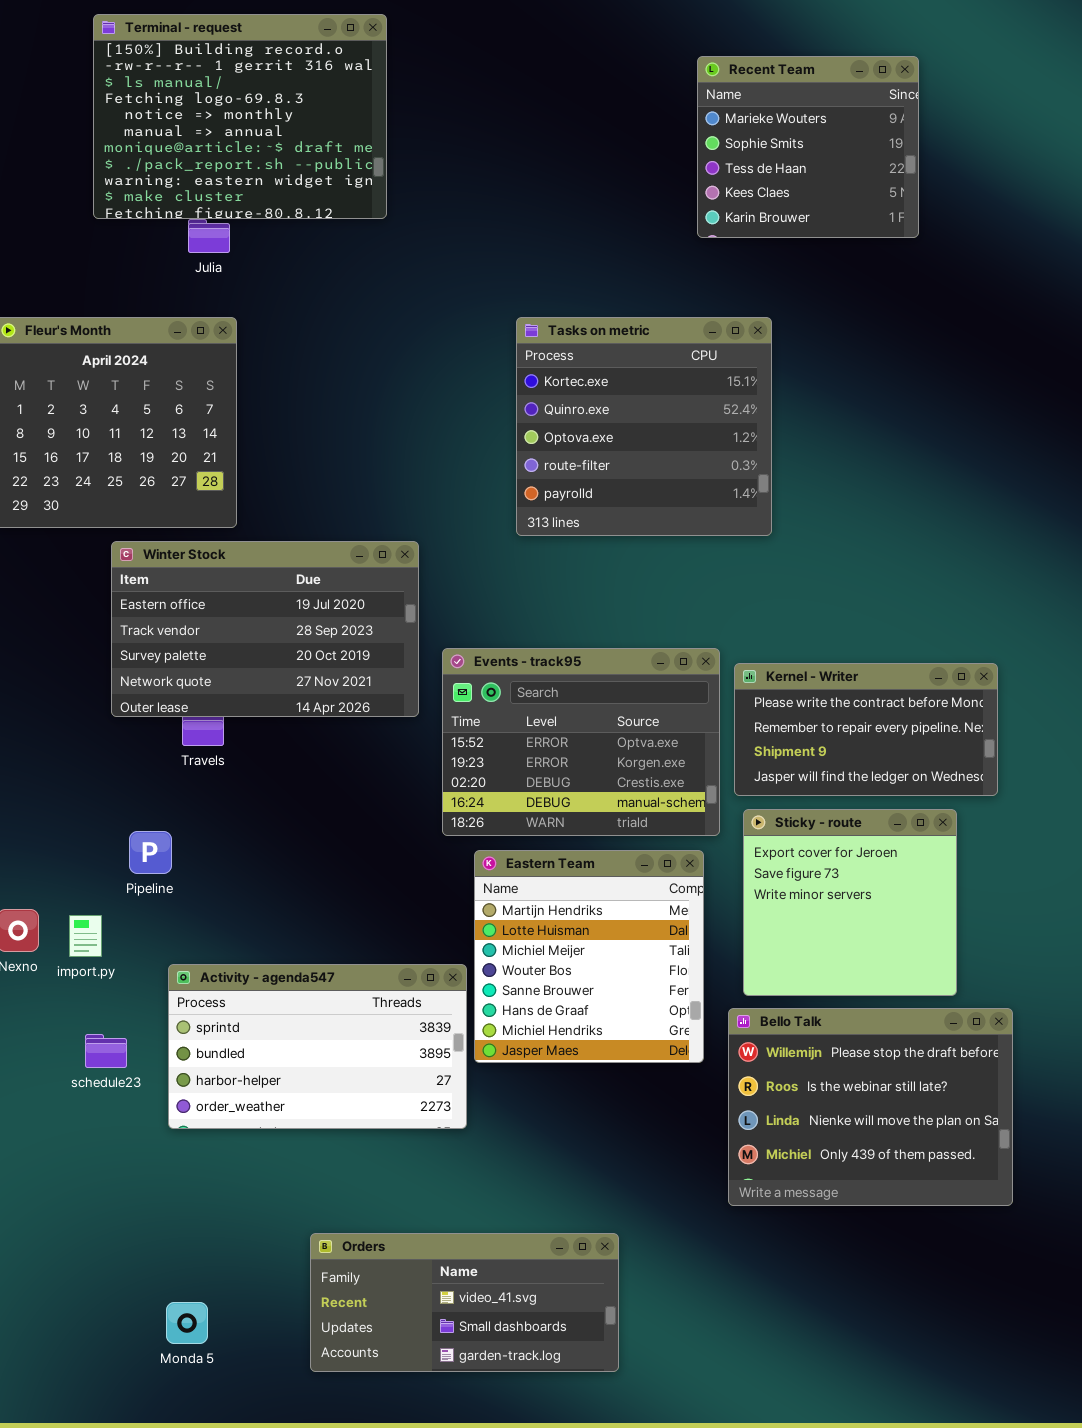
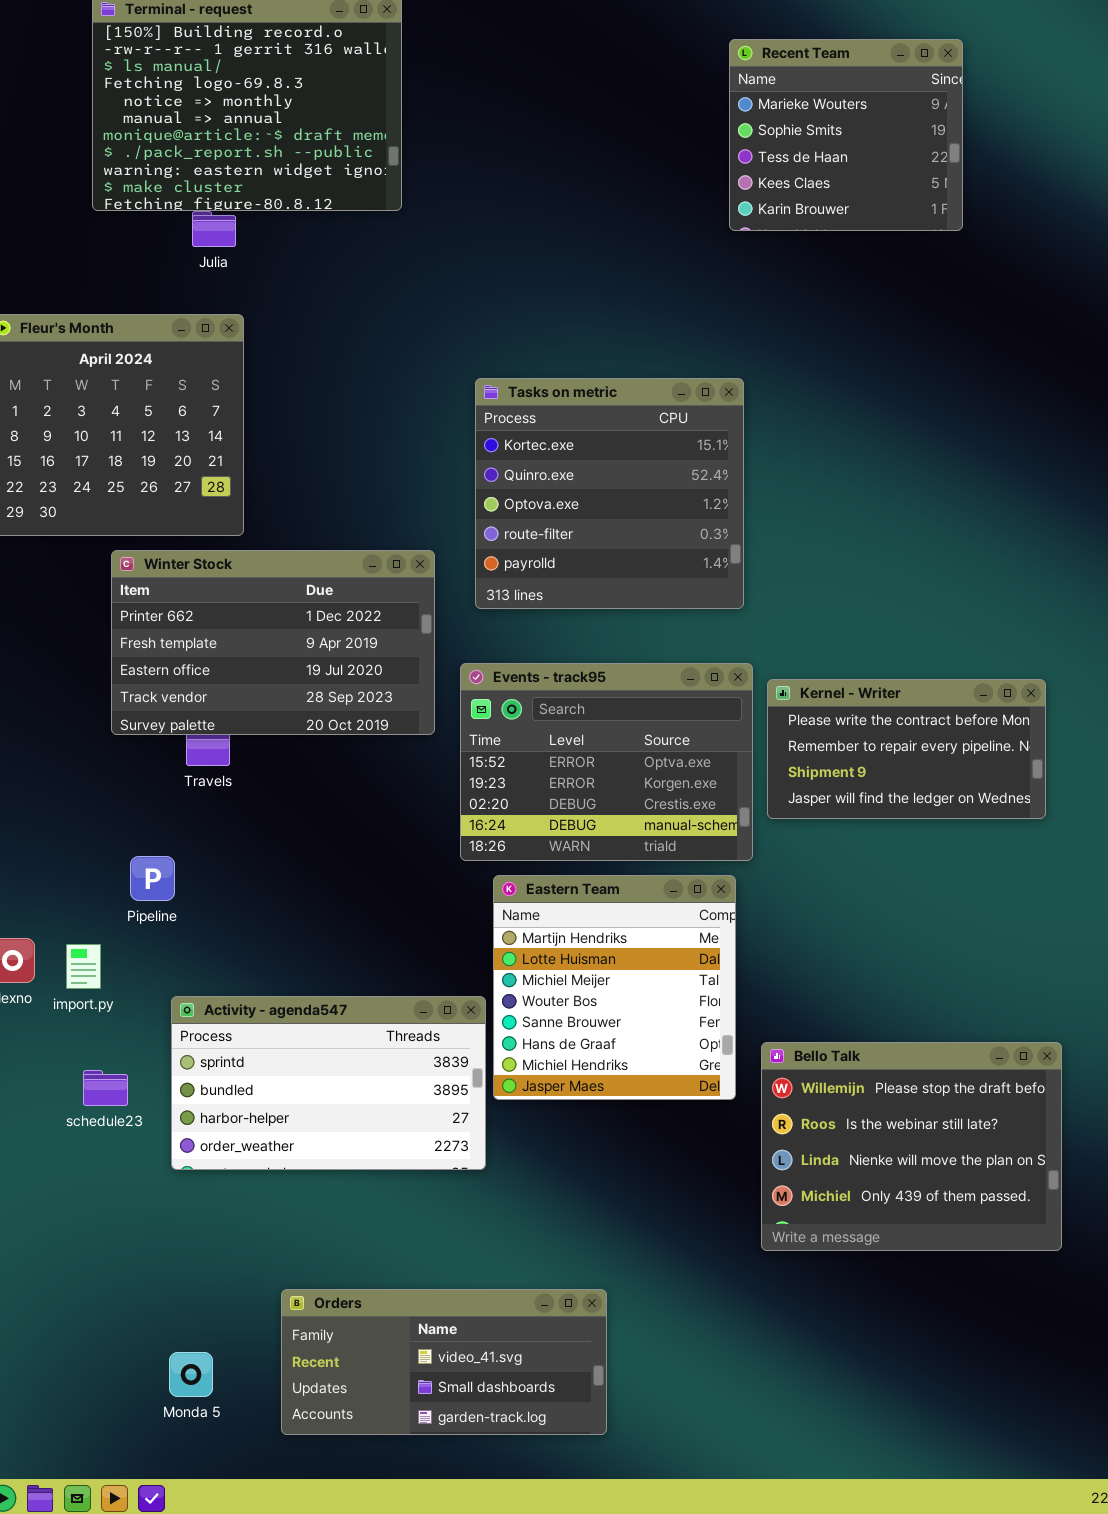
Tasks on metric: [516,317,772,536] -> [475,378,744,609], moved
Winter Stock: [111,541,419,717] -> [111,550,435,735], scrolled up 2 rows
Sticky - route: [743,809,957,996] -> none, closed
Orders: [310,1233,619,1372] -> [281,1289,607,1435], moved

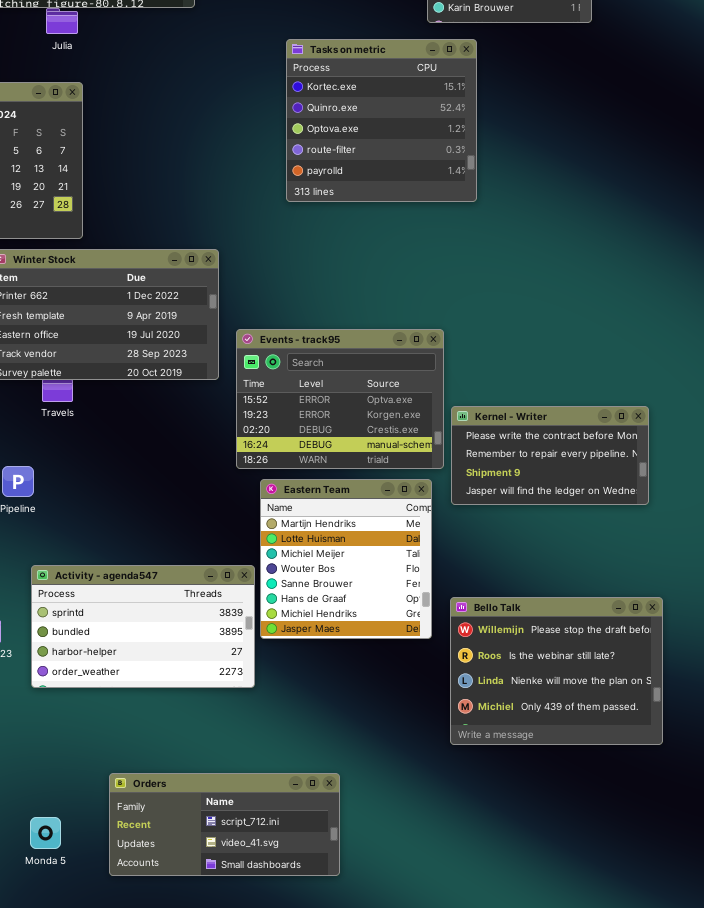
Tasks on metric: [475,378,744,609] -> [286,39,477,202], moved
Kernel - Writer: [767,679,1046,819] -> [451,406,649,505], moved
Orders: [281,1289,607,1435] -> [109,773,340,876], scrolled up 1 row

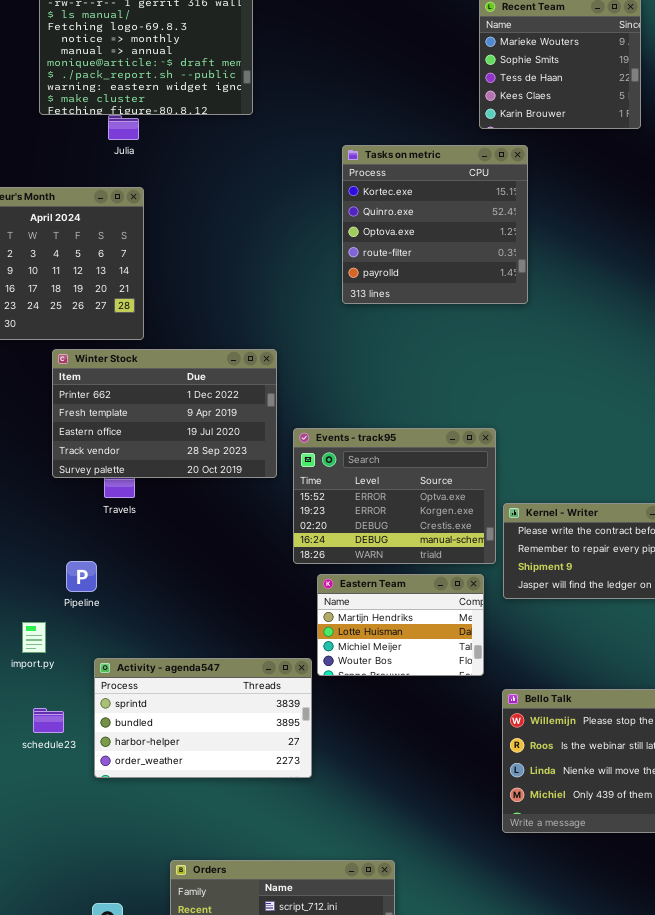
Eastern Team: [260,479,432,639] -> [317,574,484,676], resized

